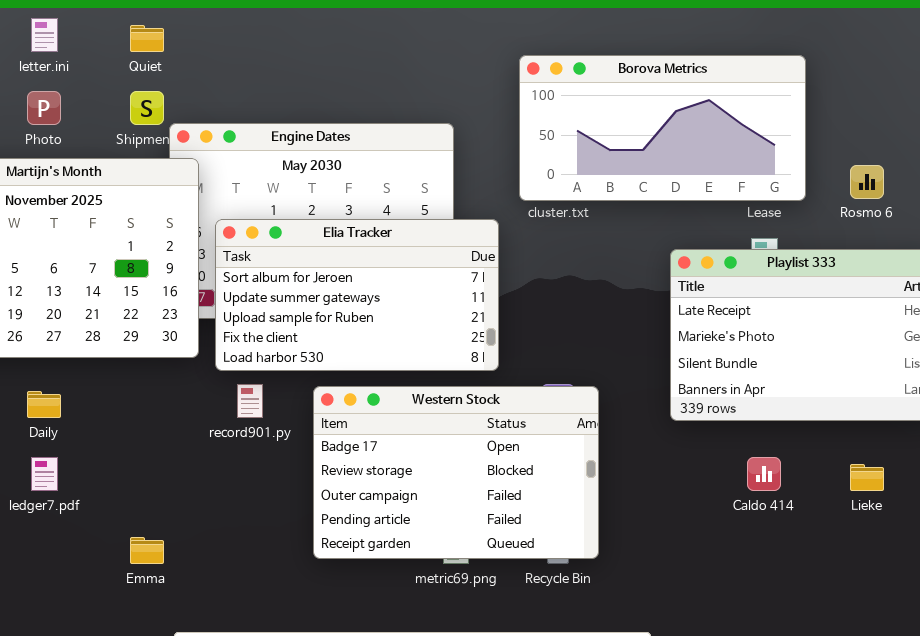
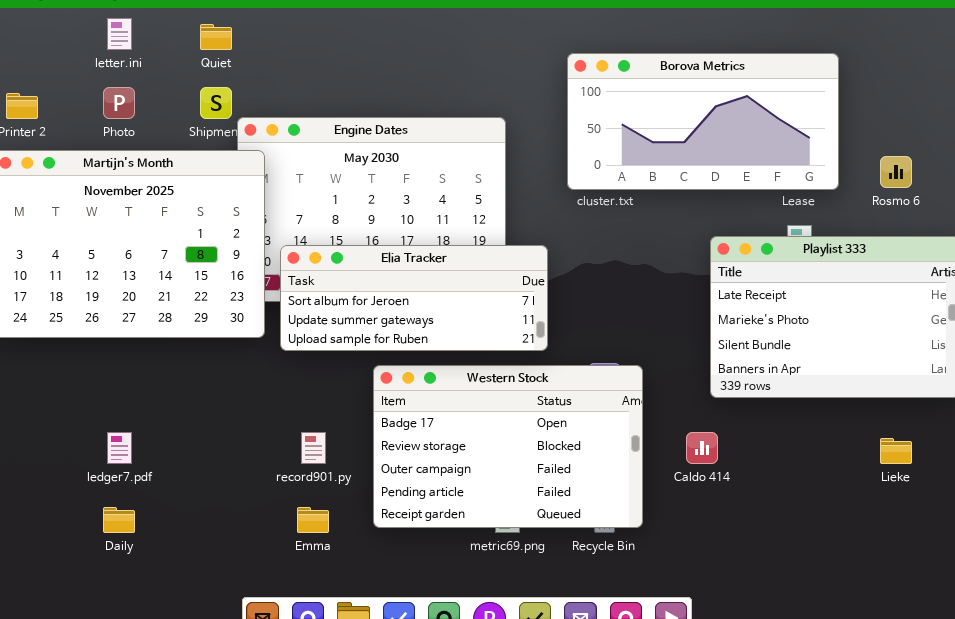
Elia Tracker: [215,219,499,371] -> [280,245,548,351], resized
record901.py: [237,384,263,418] -> [301,432,326,464], moved
Daily: [27,391,61,418] -> [103,507,135,533], moved
Caldo 414: [747,457,781,491] -> [686,432,718,464], moved
Emma: [130,537,164,564] -> [297,507,329,533], moved

